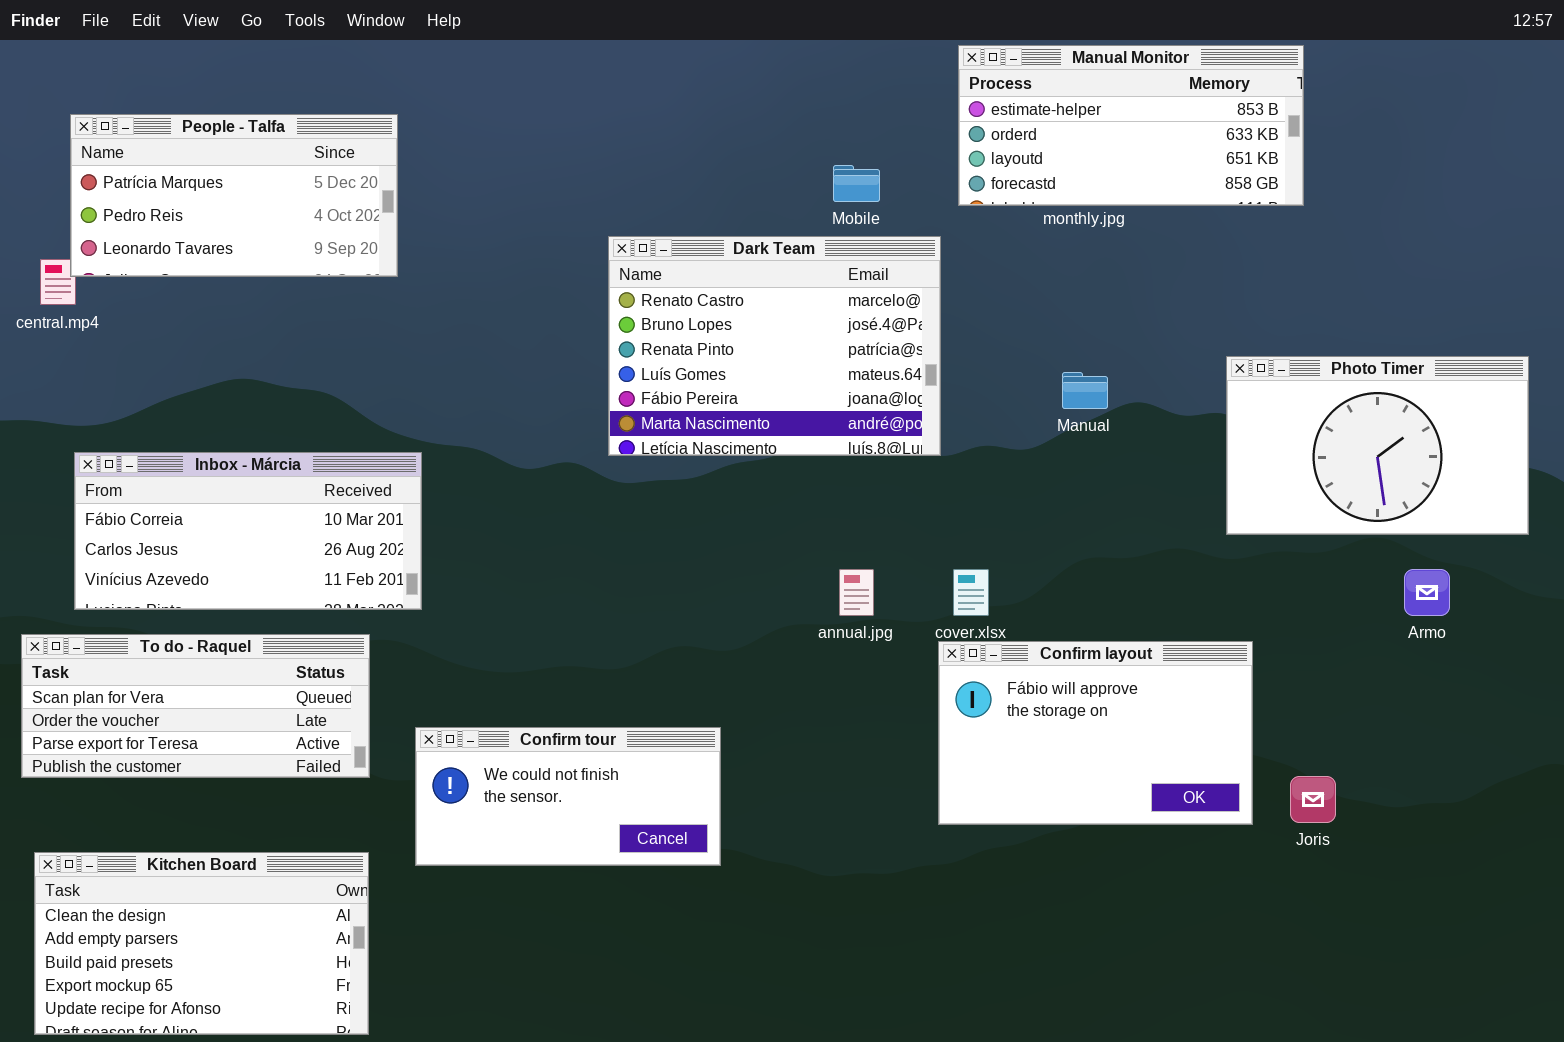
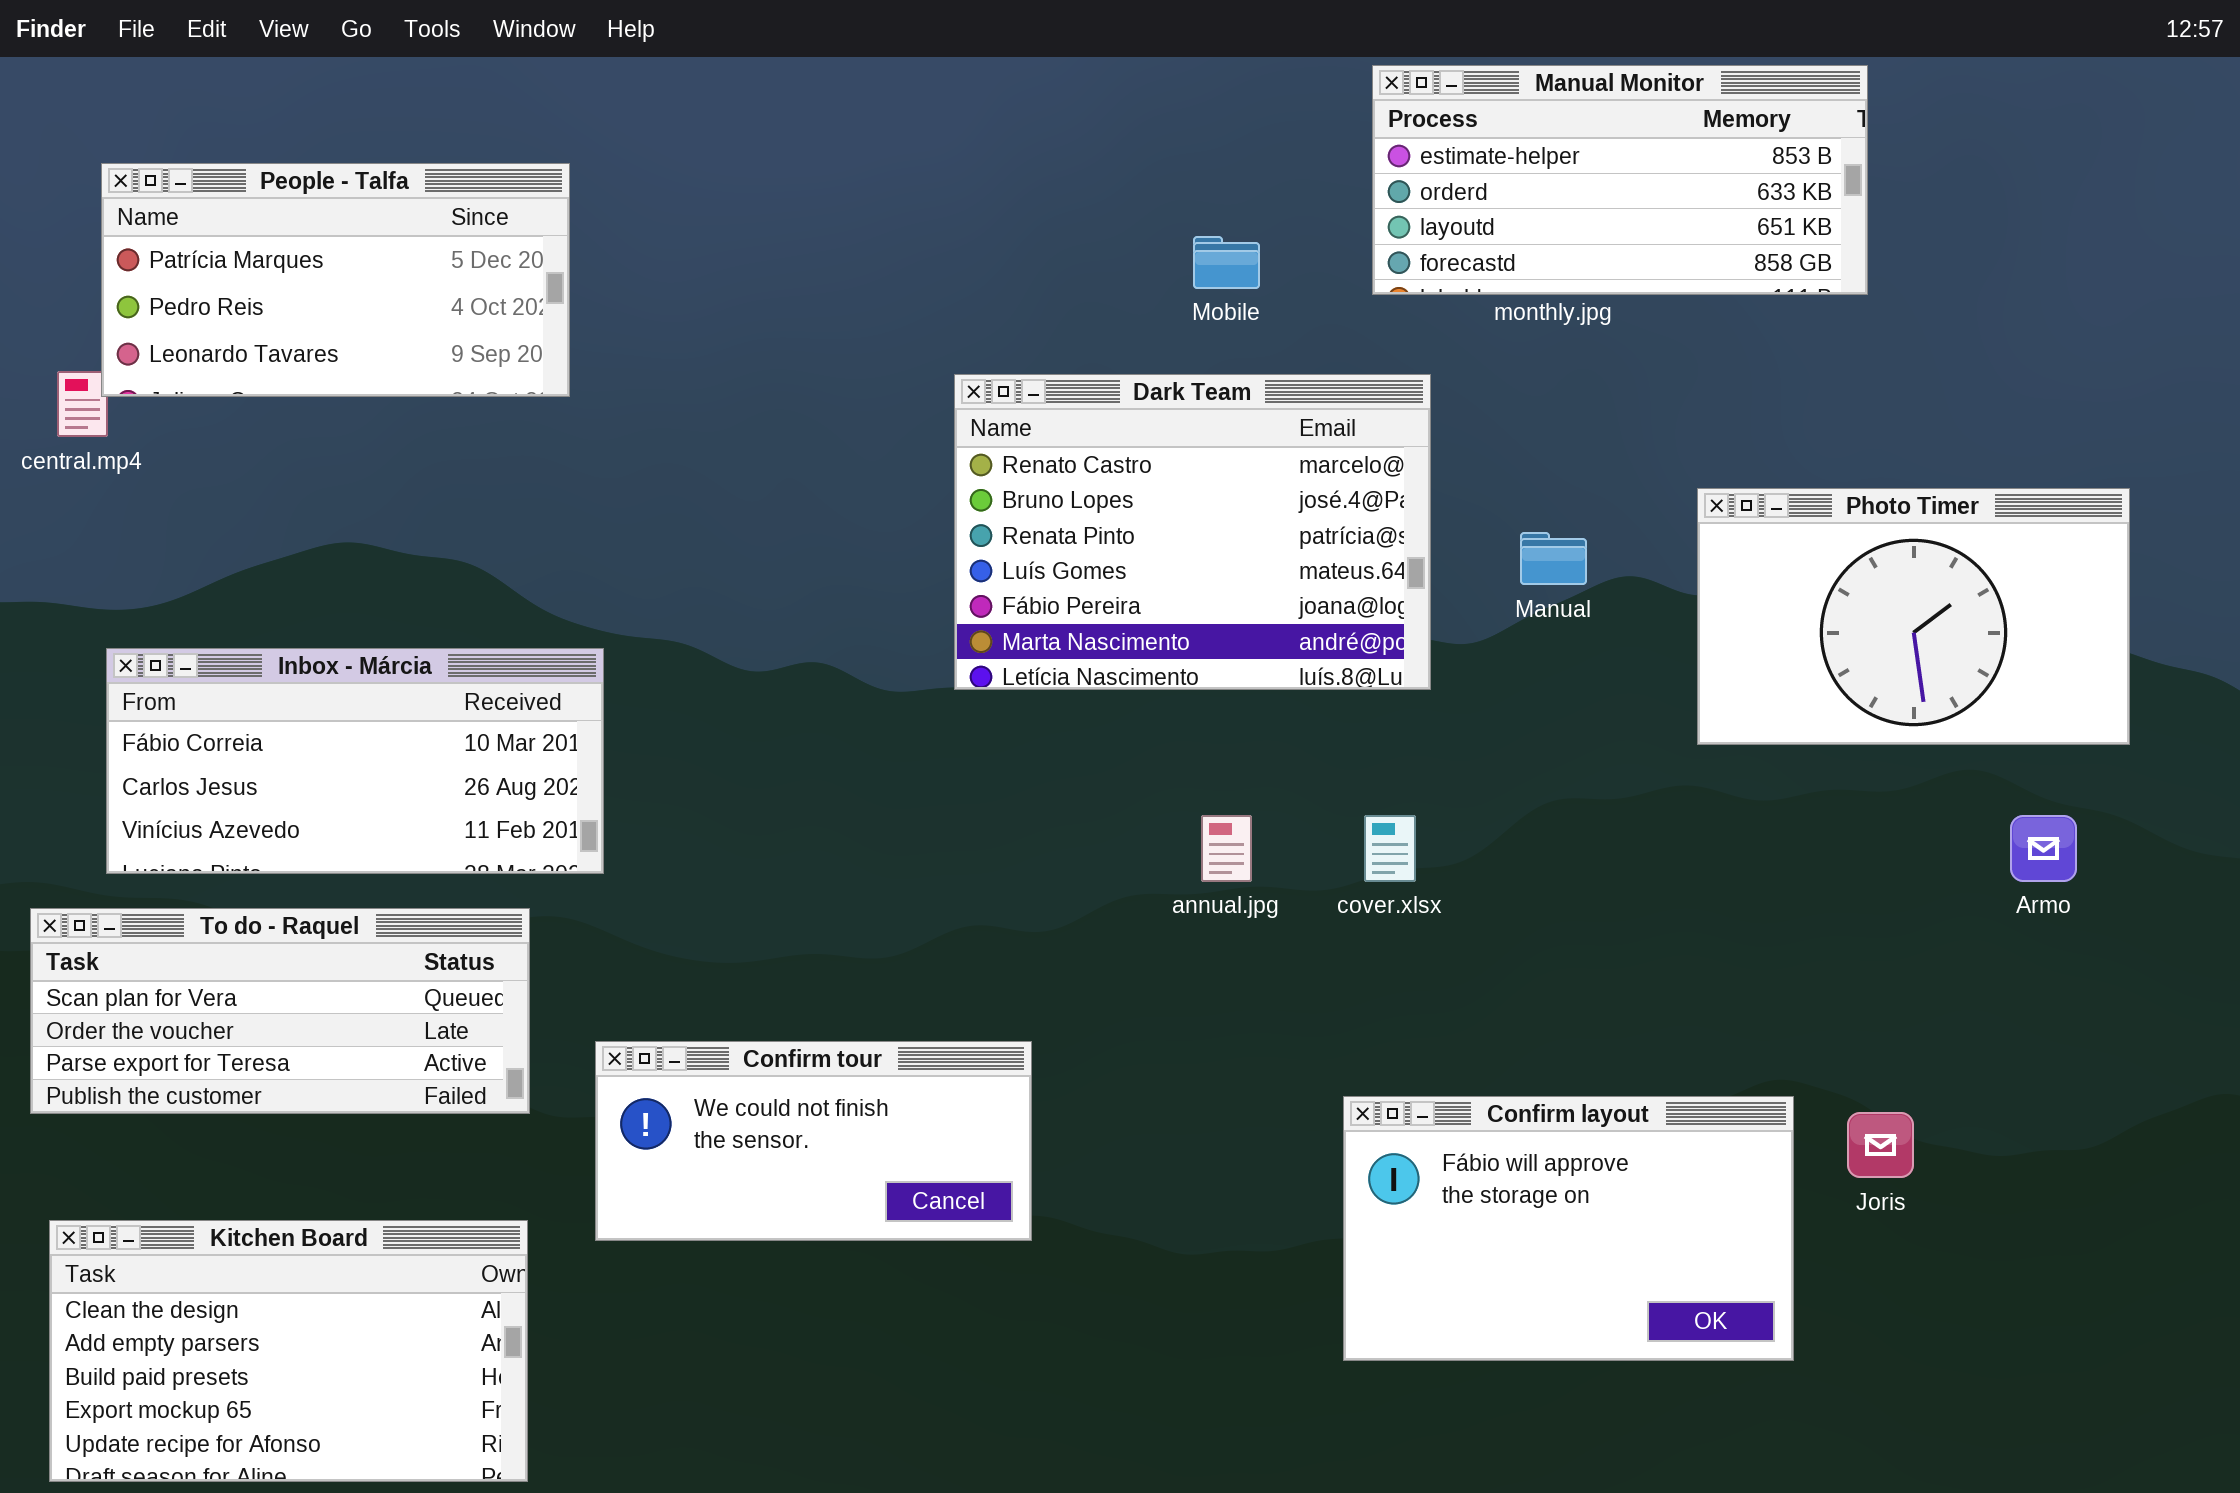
Dark Team: [608,236,941,456] -> [954,374,1431,690], moved
Photo Timer: [1226,356,1529,535] -> [1697,488,2130,745], moved
Confirm layout: [938,641,1253,825] -> [1343,1096,1794,1361], moved

